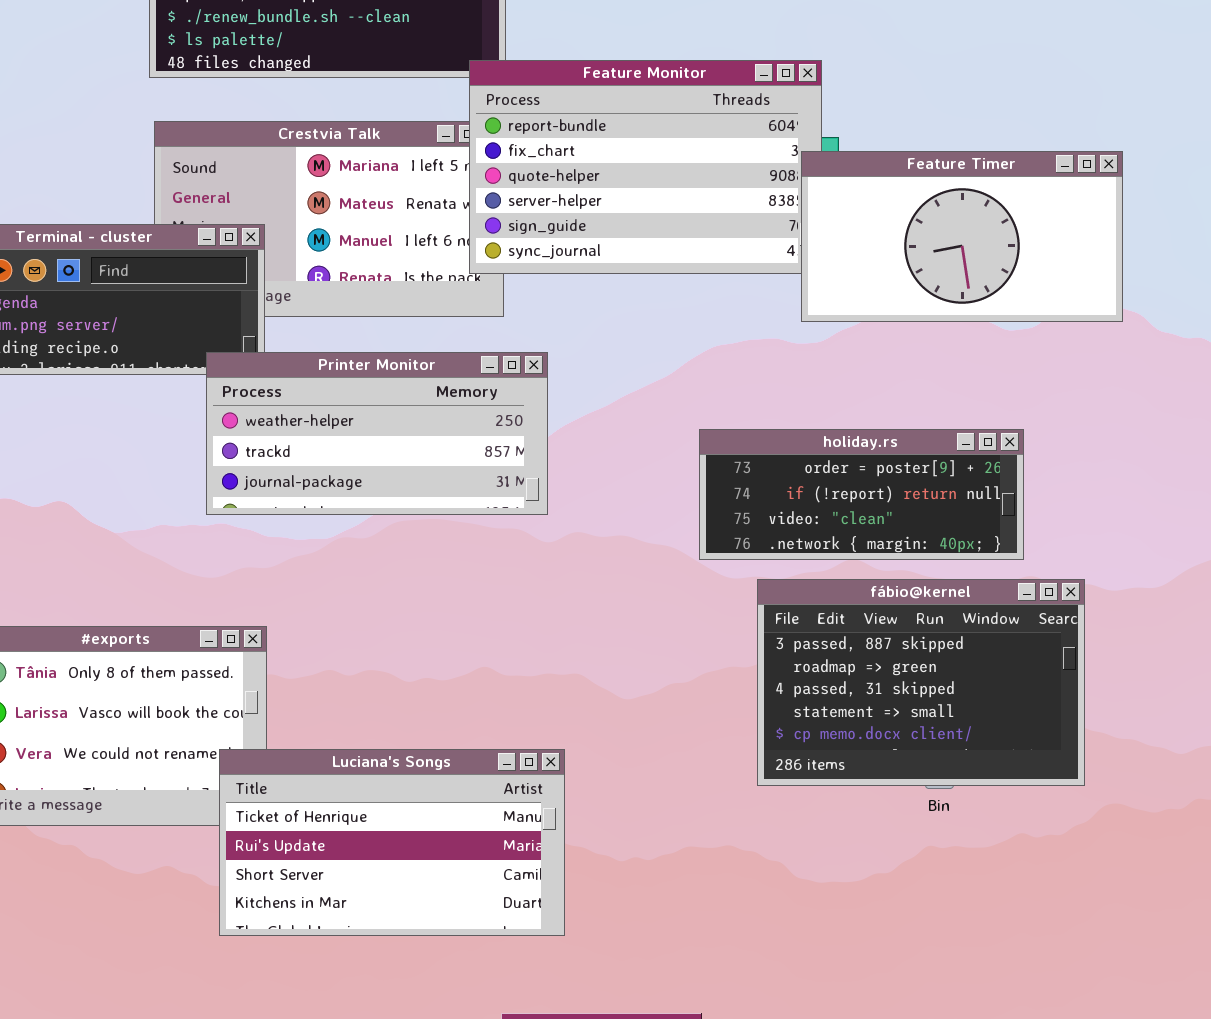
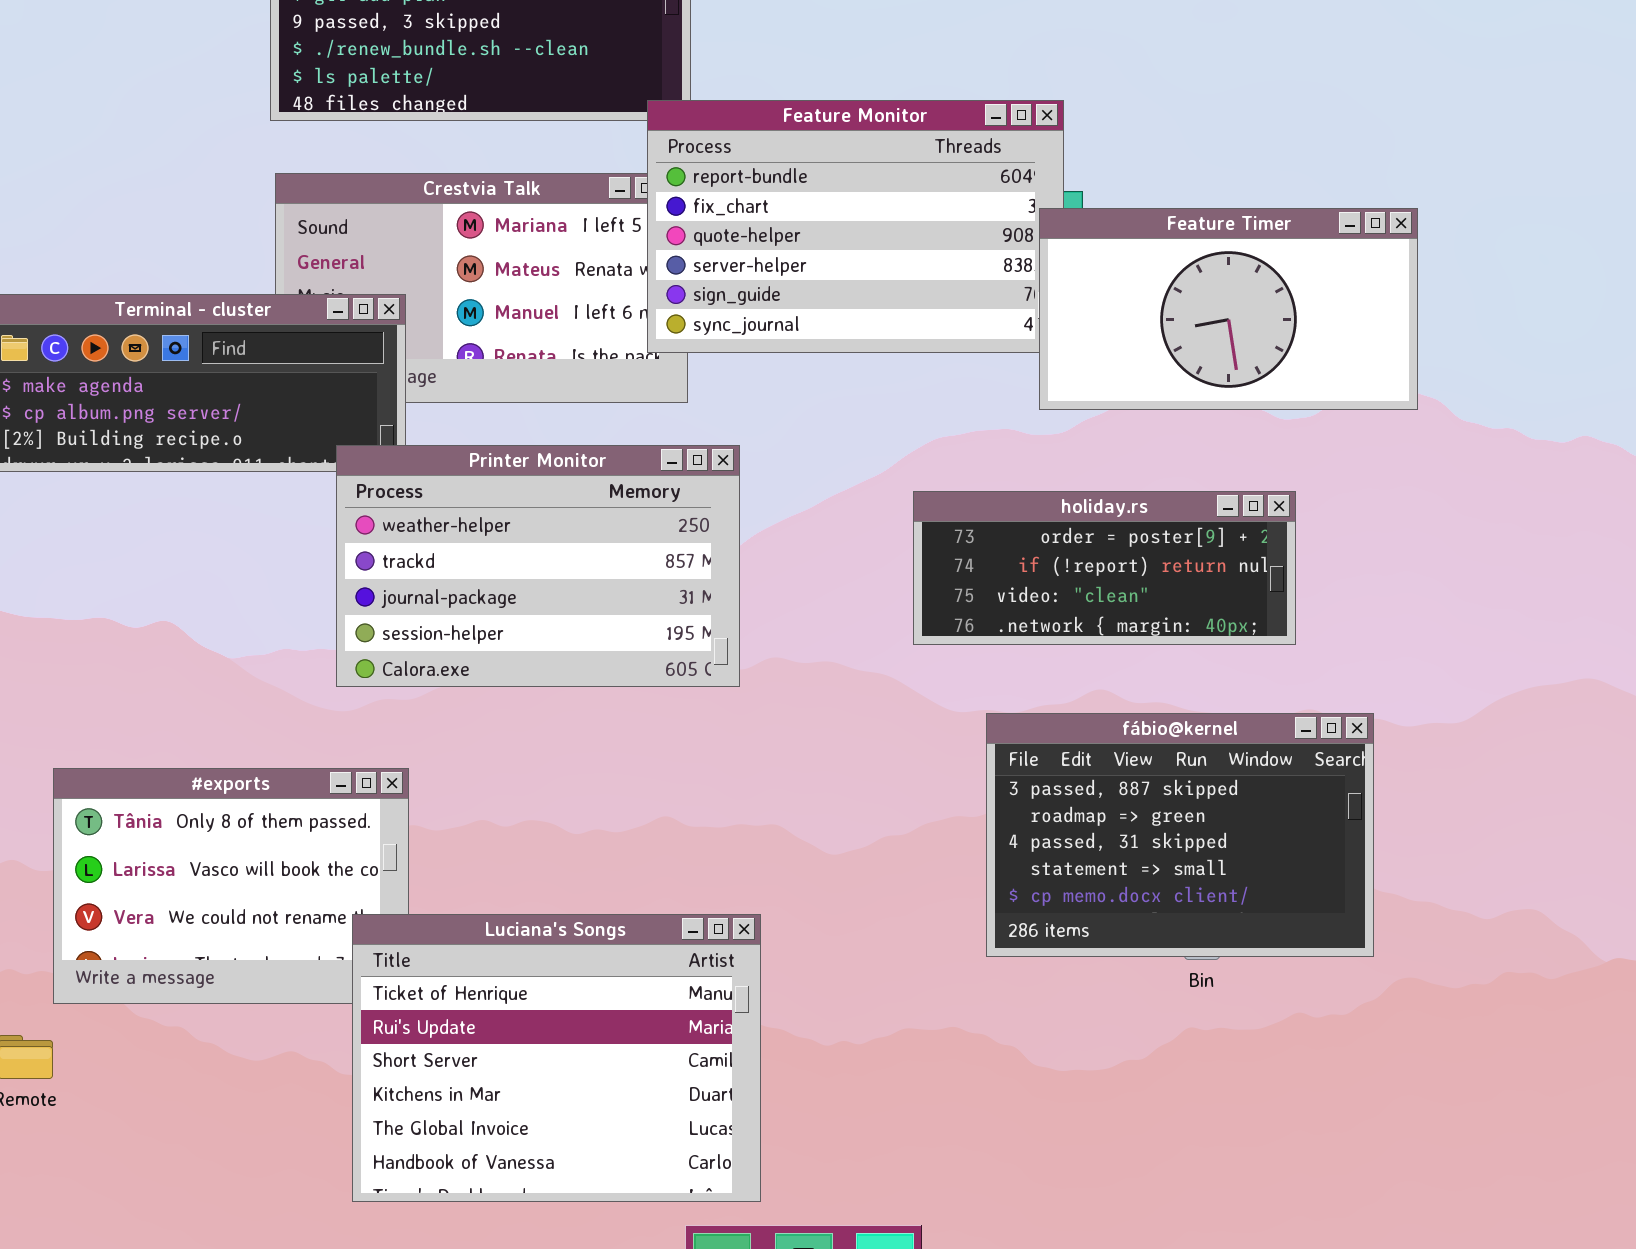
Printer Monitor: [206,352,548,515] -> [336,445,740,687], resized
holiday.rs: [699,429,1024,560] -> [913,491,1296,645], moved
Luciana's Songs: [219,749,565,936] -> [352,914,761,1202], resized

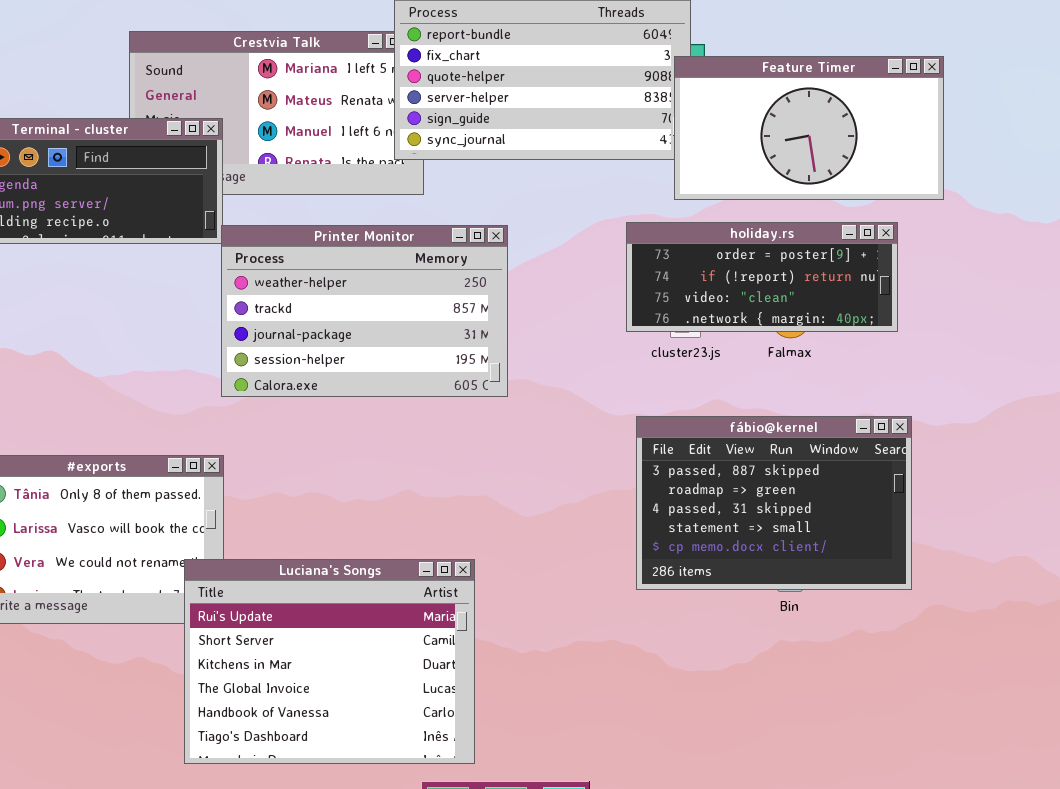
Printer Monitor: [336,445,740,687] -> [221,225,508,397], moved
holiday.rs: [913,491,1296,645] -> [626,222,898,332], moved
Luciana's Songs: [352,914,761,1202] -> [184,559,475,764], scrolled down 1 row

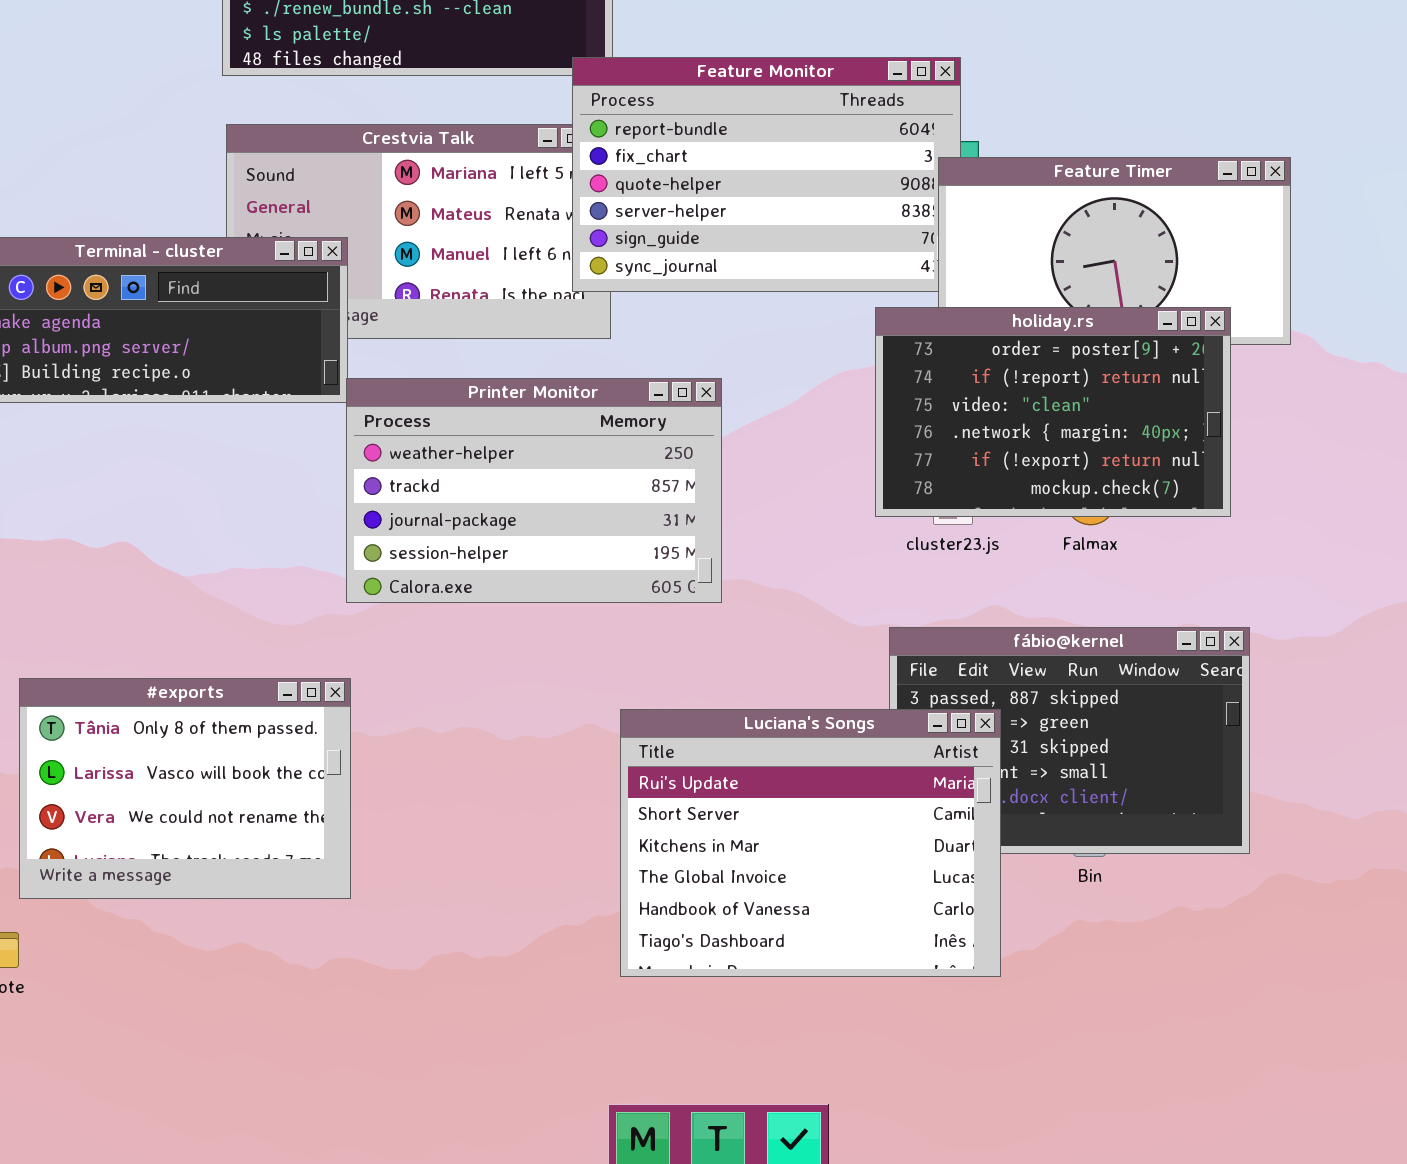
holiday.rs: [626,222,898,332] -> [875,307,1231,517], resized
Luciana's Songs: [184,559,475,764] -> [620,709,1001,977], moved

